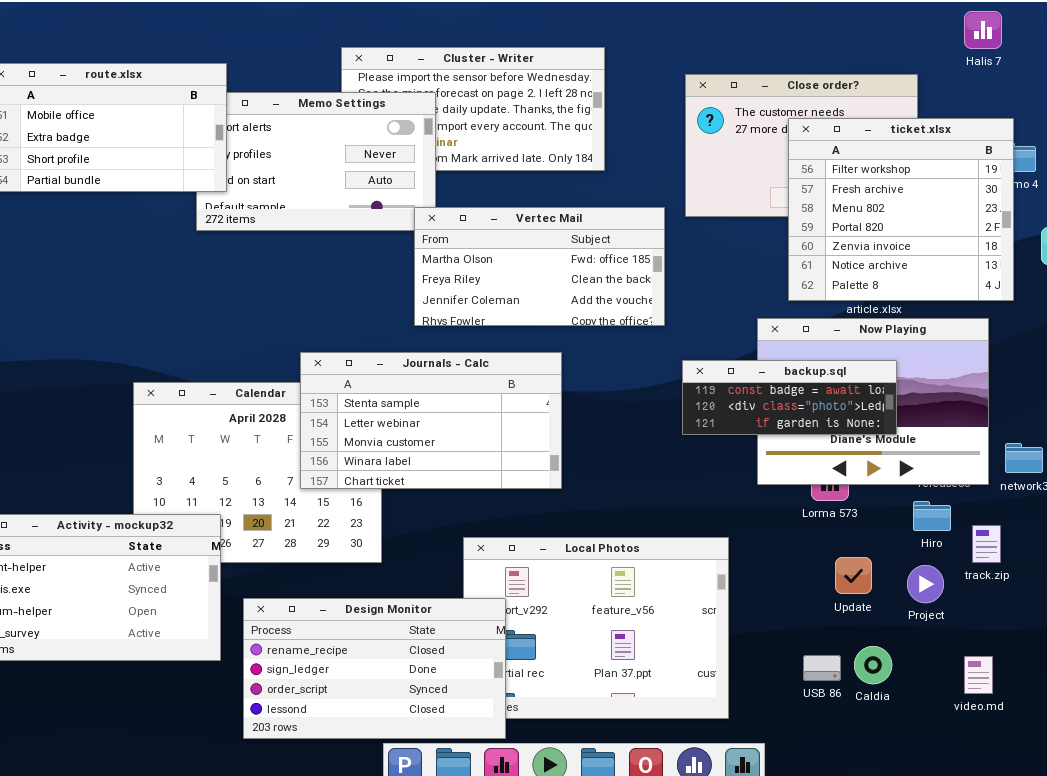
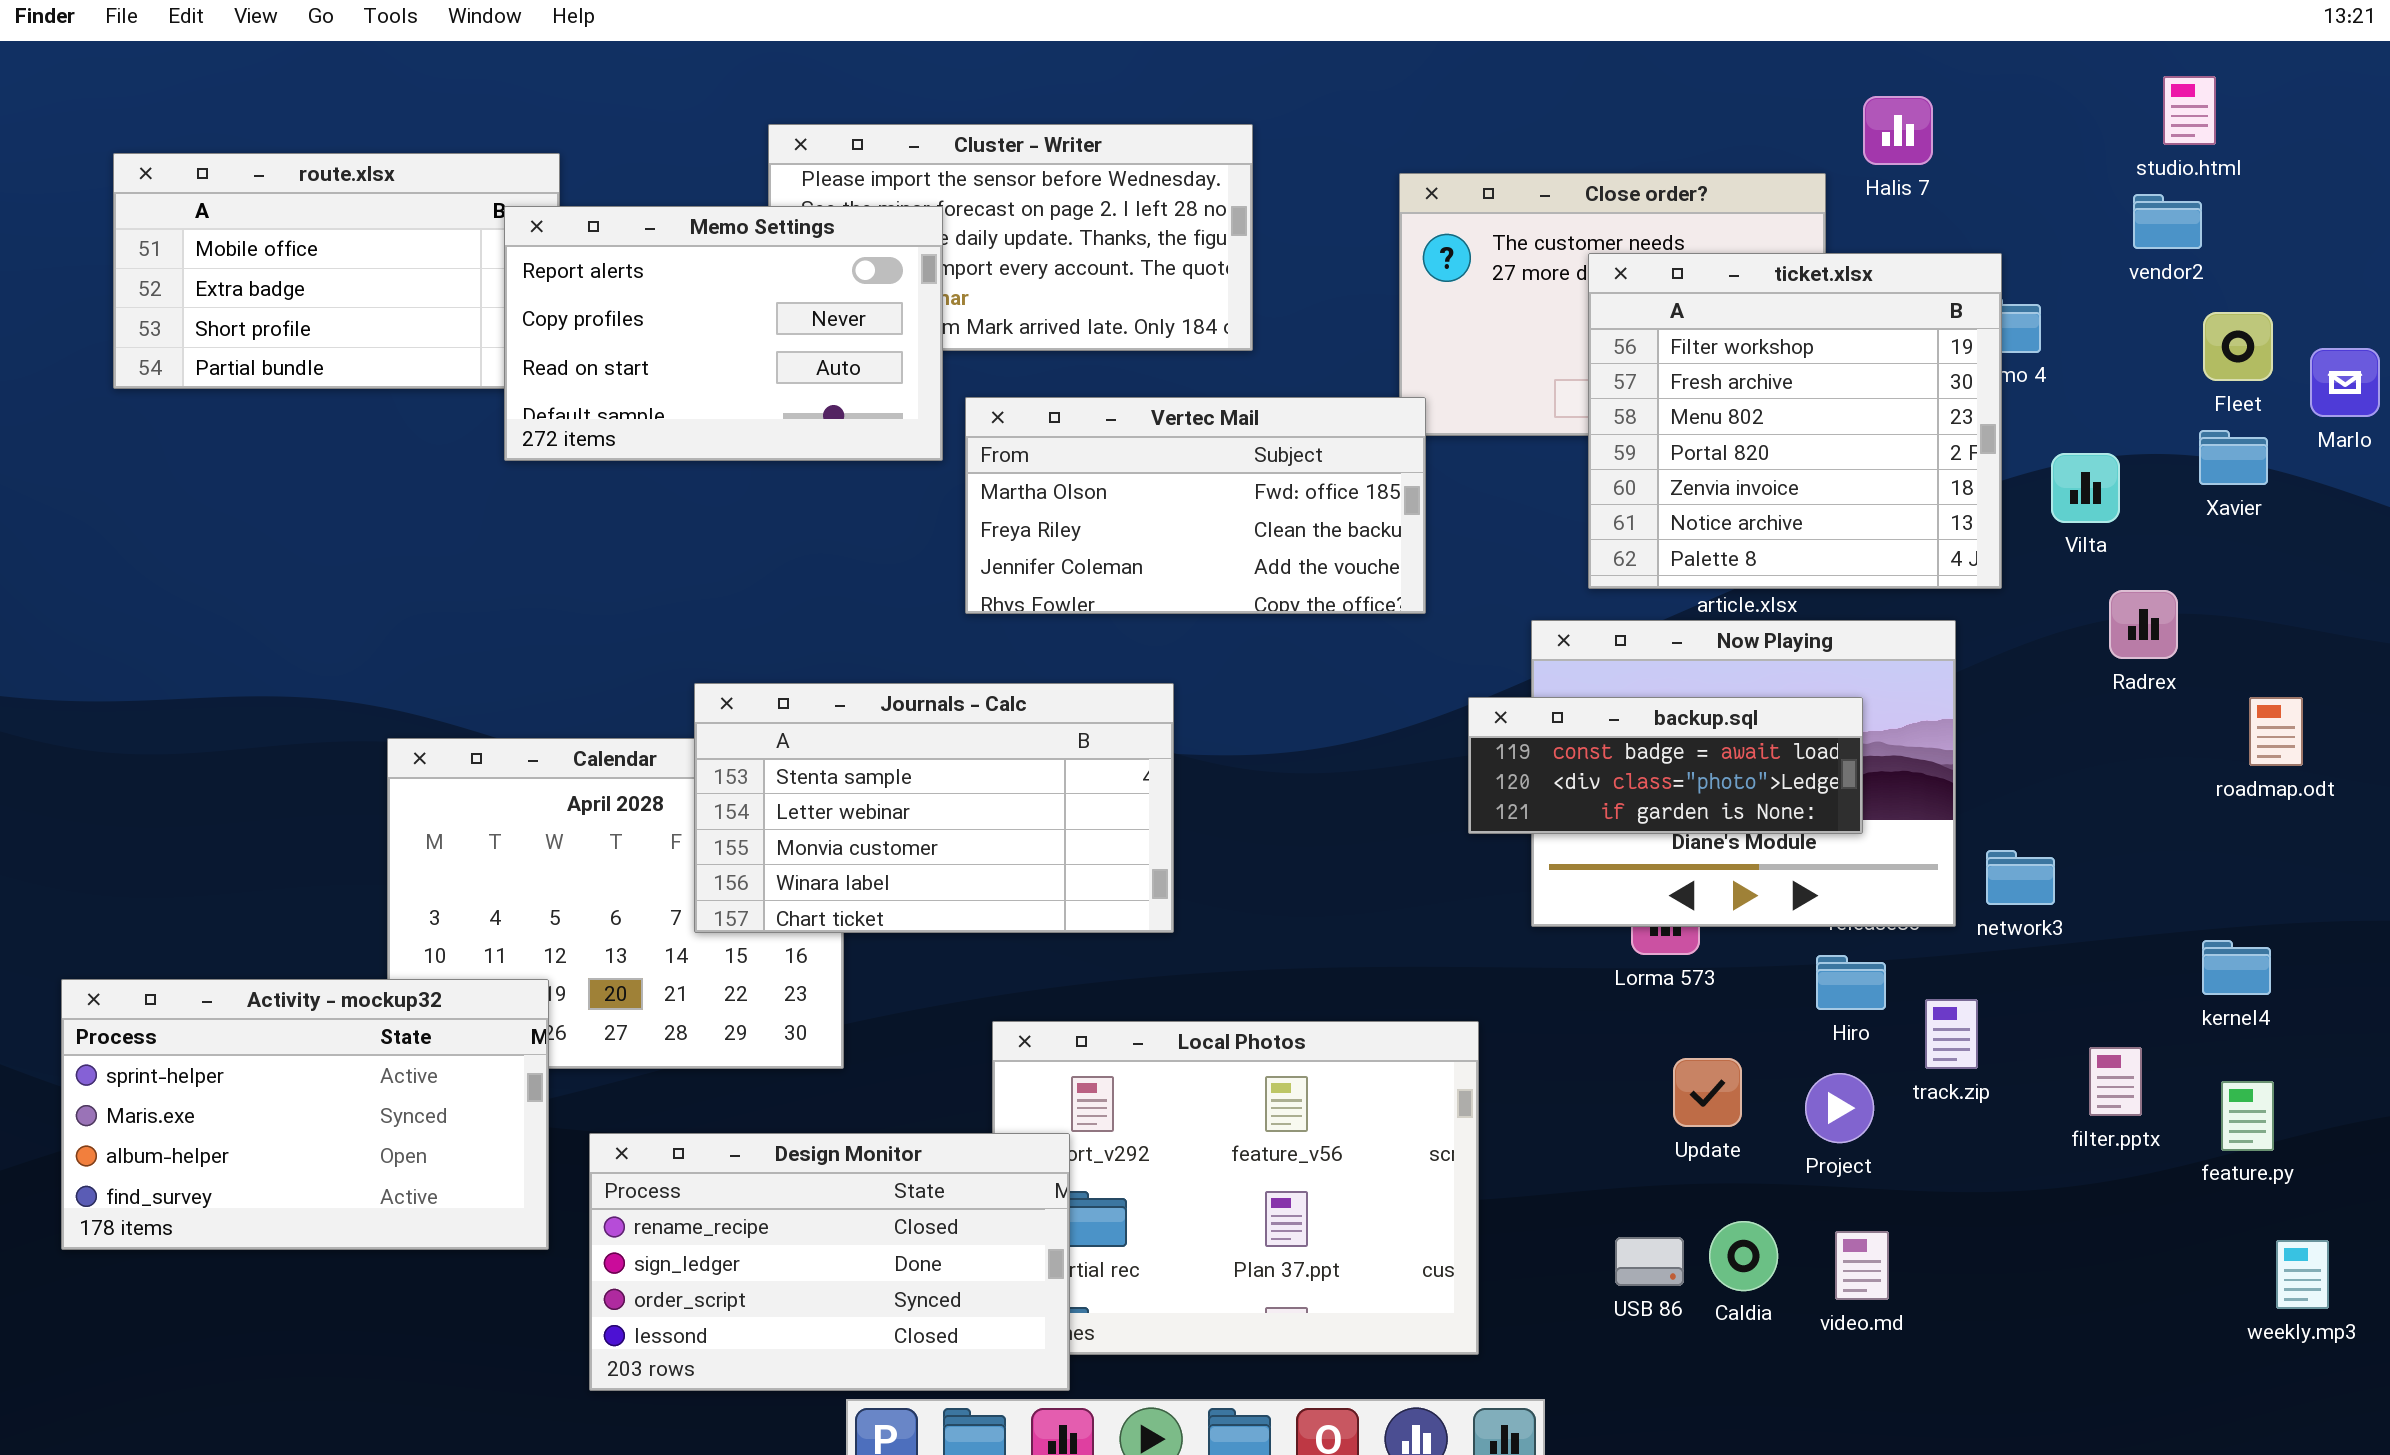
Halis 7: [964,11,1002,49] -> [1863,96,1933,165], moved
Memo Settings: [196,92,436,231] -> [504,206,943,461], raised
Vertec Mail: [414,207,665,326] -> [965,397,1426,614], moved
backup.sql: [682,360,897,435] -> [1468,697,1863,834], moved
video.md: [964,656,993,694] -> [1835,1231,1889,1300], moved

